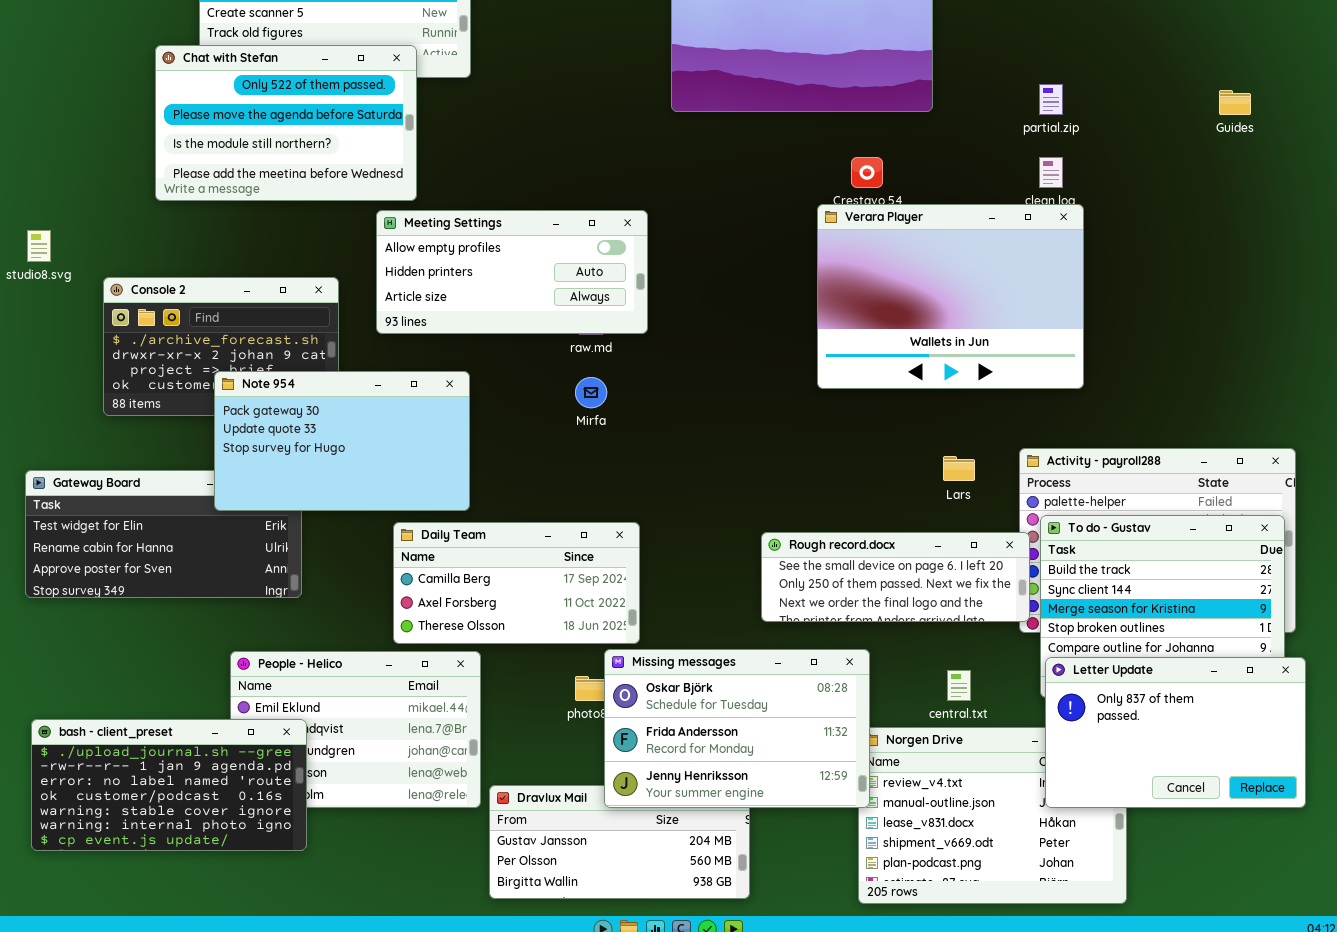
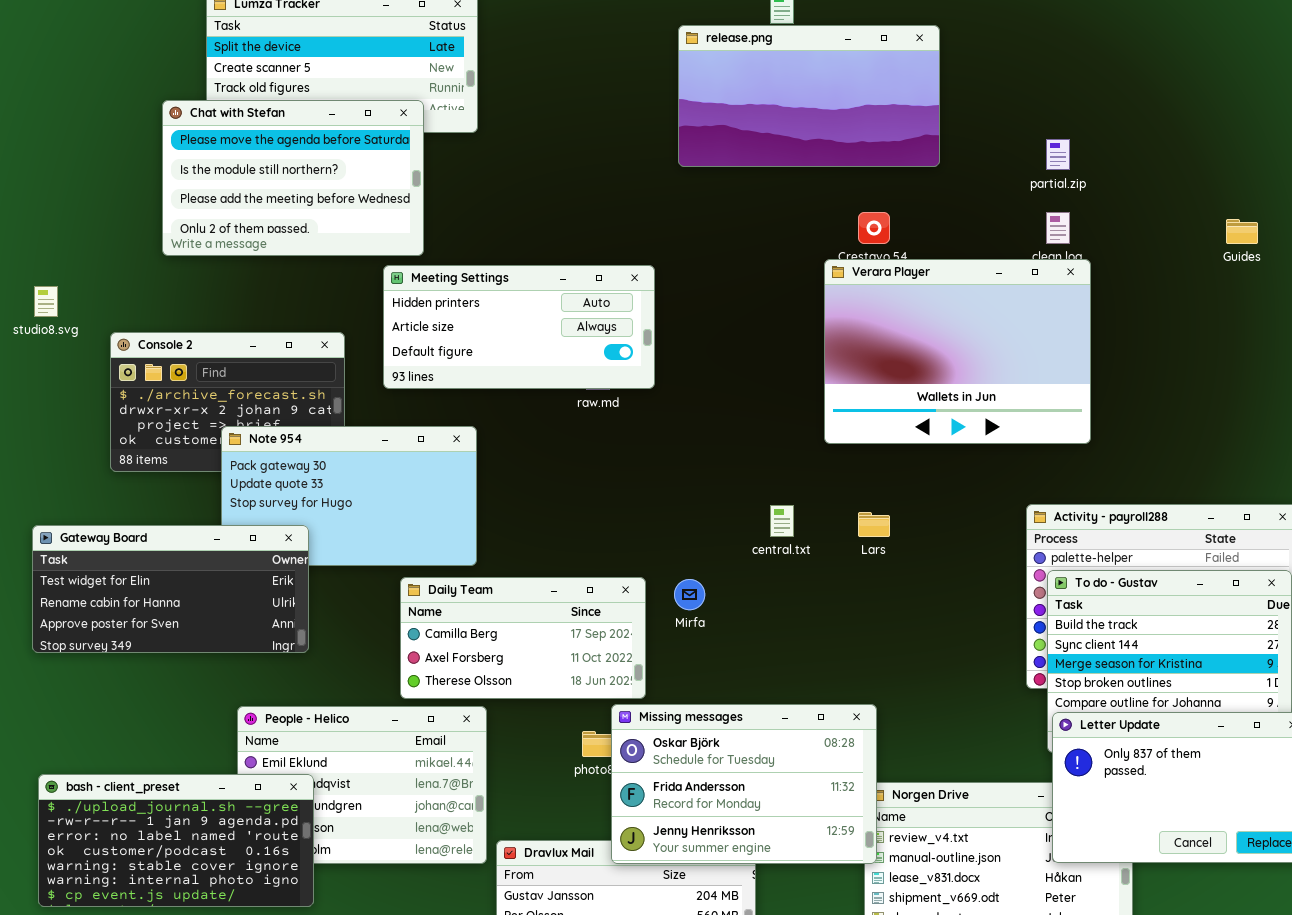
Chat with Stefan: [155,45,417,201] -> [162,100,424,256], scrolled down 1 row
Guides: [1219,90,1251,115] -> [1226,219,1258,244], moved
Meeting Settings: [376,210,648,334] -> [383,265,655,389], scrolled down 1 row
Mirfa: [575,377,607,408] -> [674,579,705,610], moved
Lars: [943,456,975,481] -> [858,512,890,537], moved
Gateway Board: [25,470,302,598] -> [32,525,309,653], raised
Rough record.docx: [761,532,1030,622] -> none, closed
central.txt: [947,670,971,701] -> [770,505,794,537], moved

